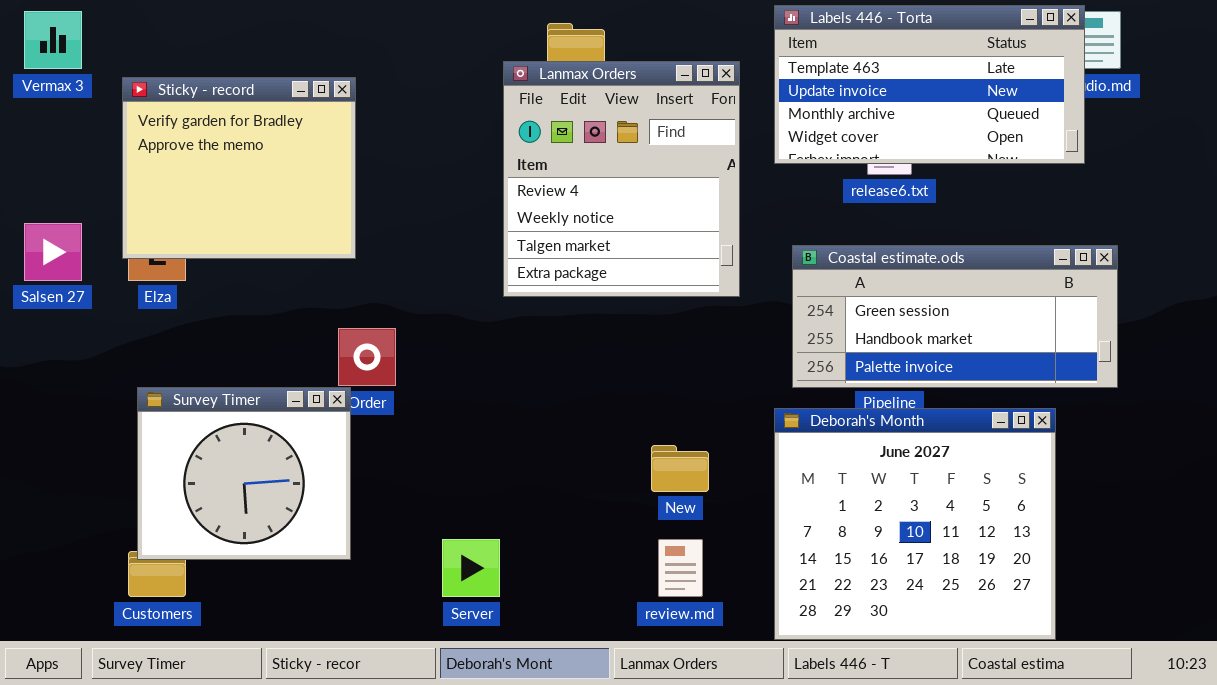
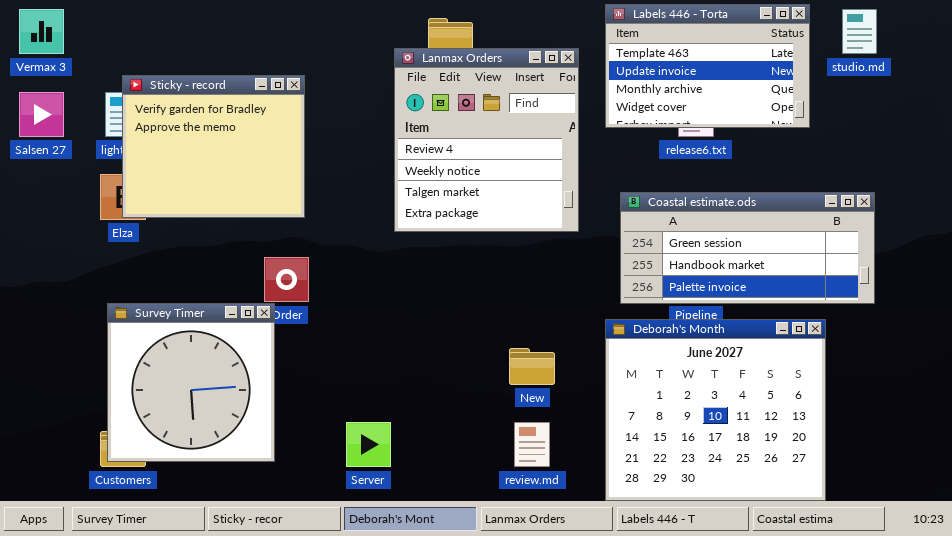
Labels 446 - Torta: [774,5,1085,164] -> [605,4,810,128], resized
Sticky - record: [122,77,356,259] -> [122,75,305,218], moved
Salsen 27: [24,223,82,281] -> [19,92,64,137], moved
Survey Timer: [137,387,351,560] -> [107,303,275,462], resized

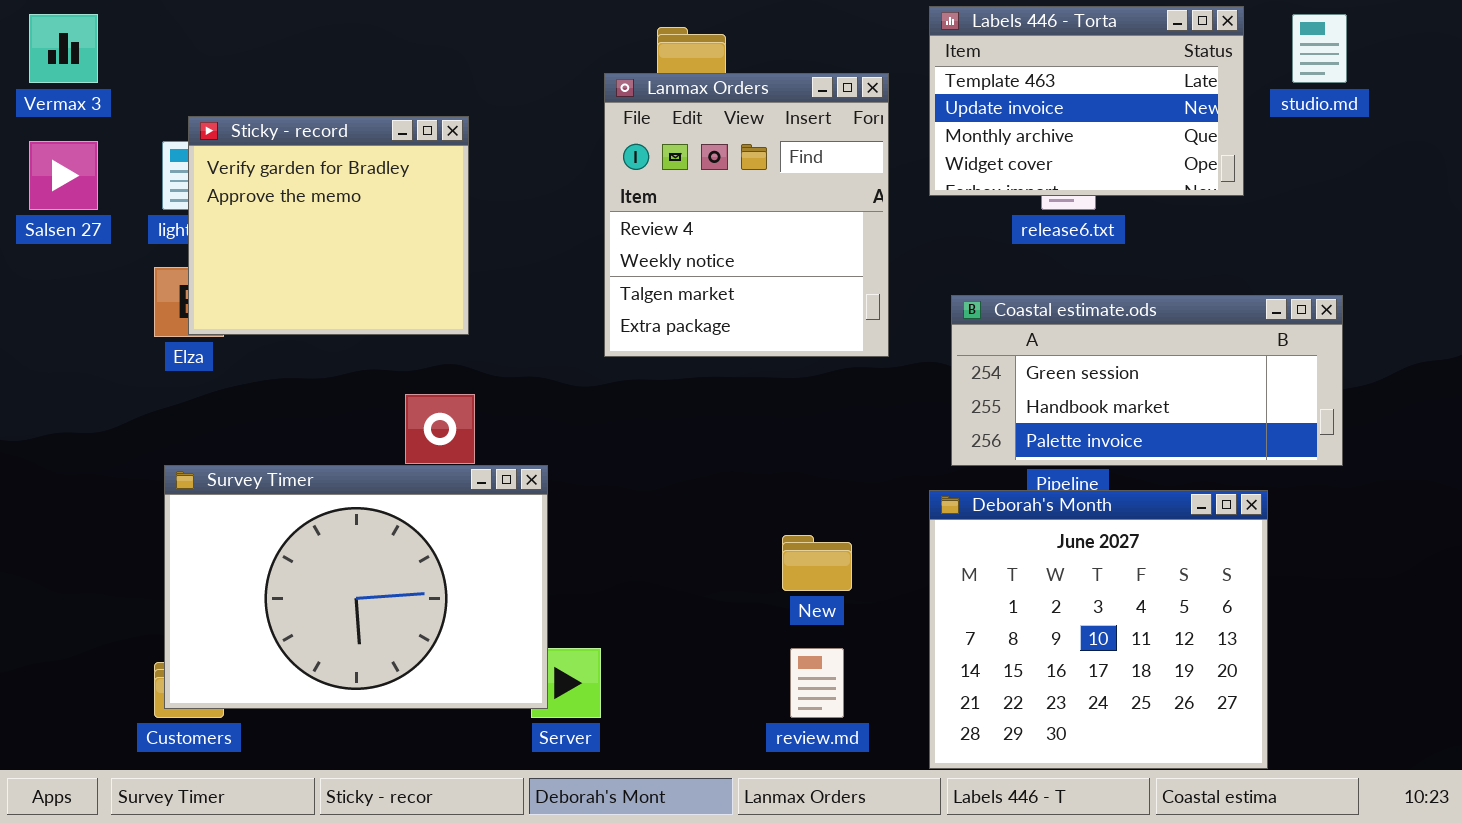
Survey Timer: [107,303,275,462] -> [164,465,548,709], resized

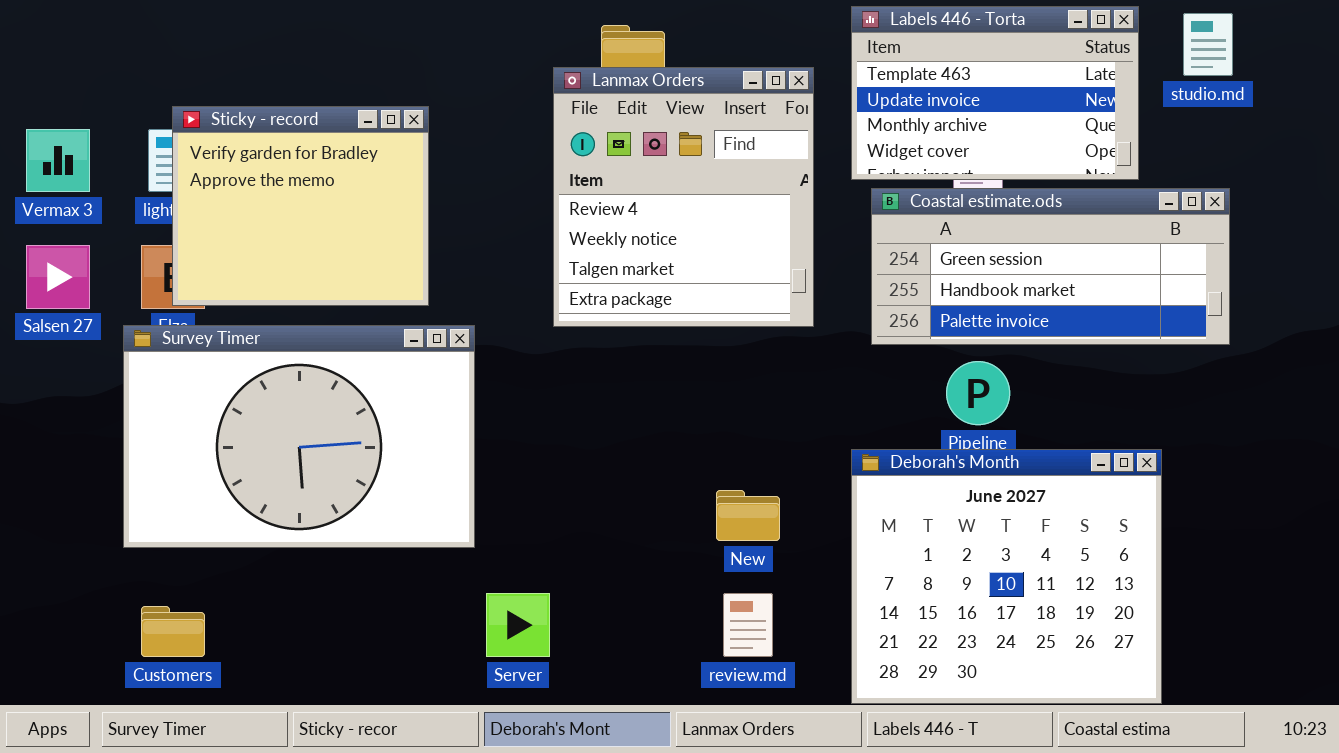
Vermax 3: [29,14,98,83] -> [26,129,90,192], moved
Salsen 27: [29,141,98,210] -> [26,245,90,309], moved
Coastal estimate.ods: [951,295,1343,466] -> [871,188,1230,345], moved
Survey Timer: [164,465,548,709] -> [123,325,475,548], moved

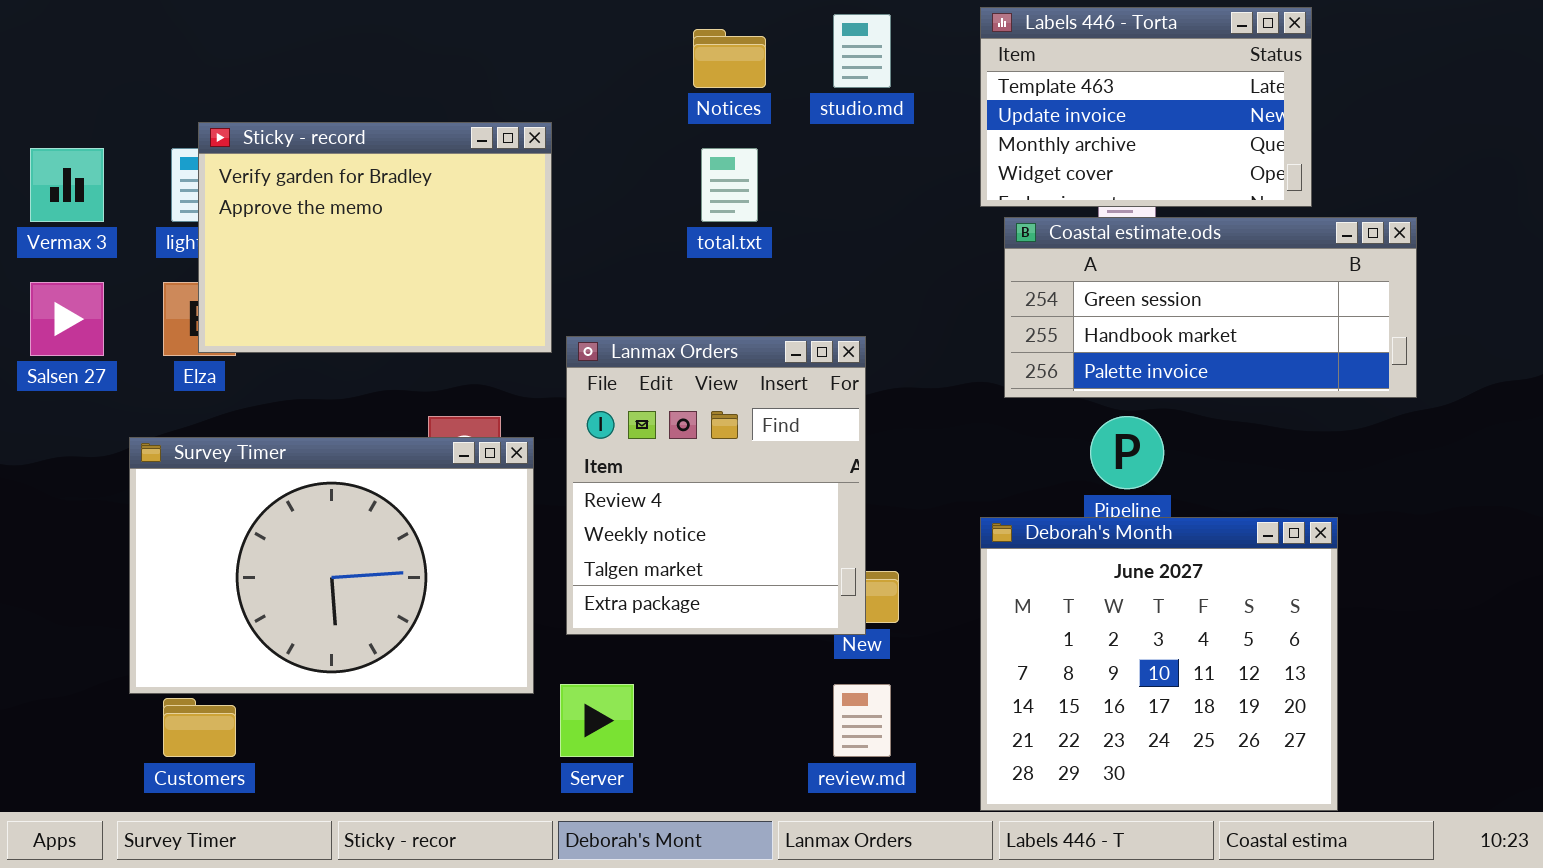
studio.md: [1183,13,1233,76] -> [833,14,891,88], moved
Lanmax Orders: [553,67,814,327] -> [566,336,866,635], moved
Sticky - record: [172,106,429,306] -> [198,122,552,353], resized
Survey Timer: [123,325,475,548] -> [129,437,534,694], moved

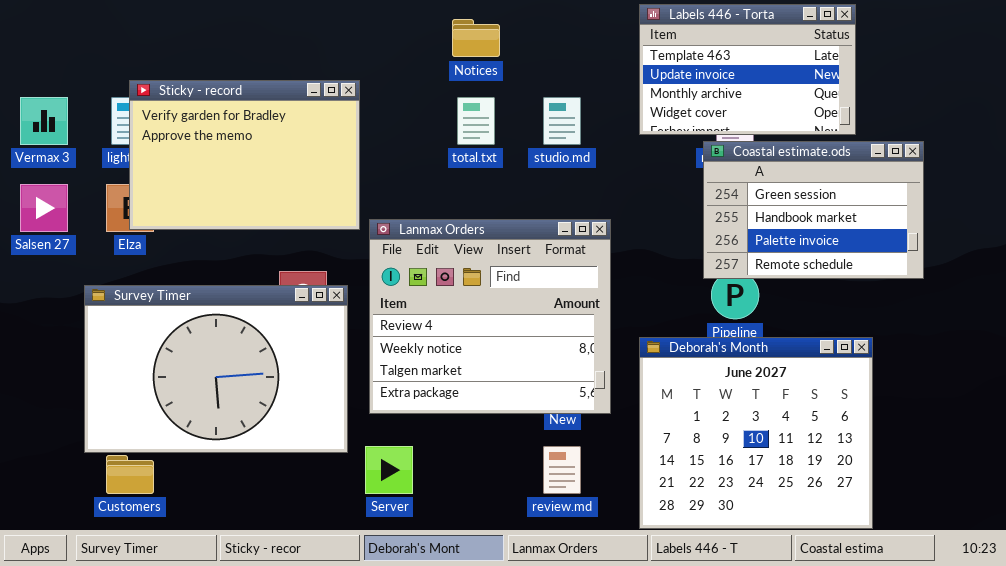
studio.md: [833,14,891,88] -> [543,97,581,145], moved
Coastal estimate.ods: [1004,217,1417,398] -> [703,141,924,279], resized
Lanmax Orders: [566,336,866,635] -> [369,219,611,414], resized

